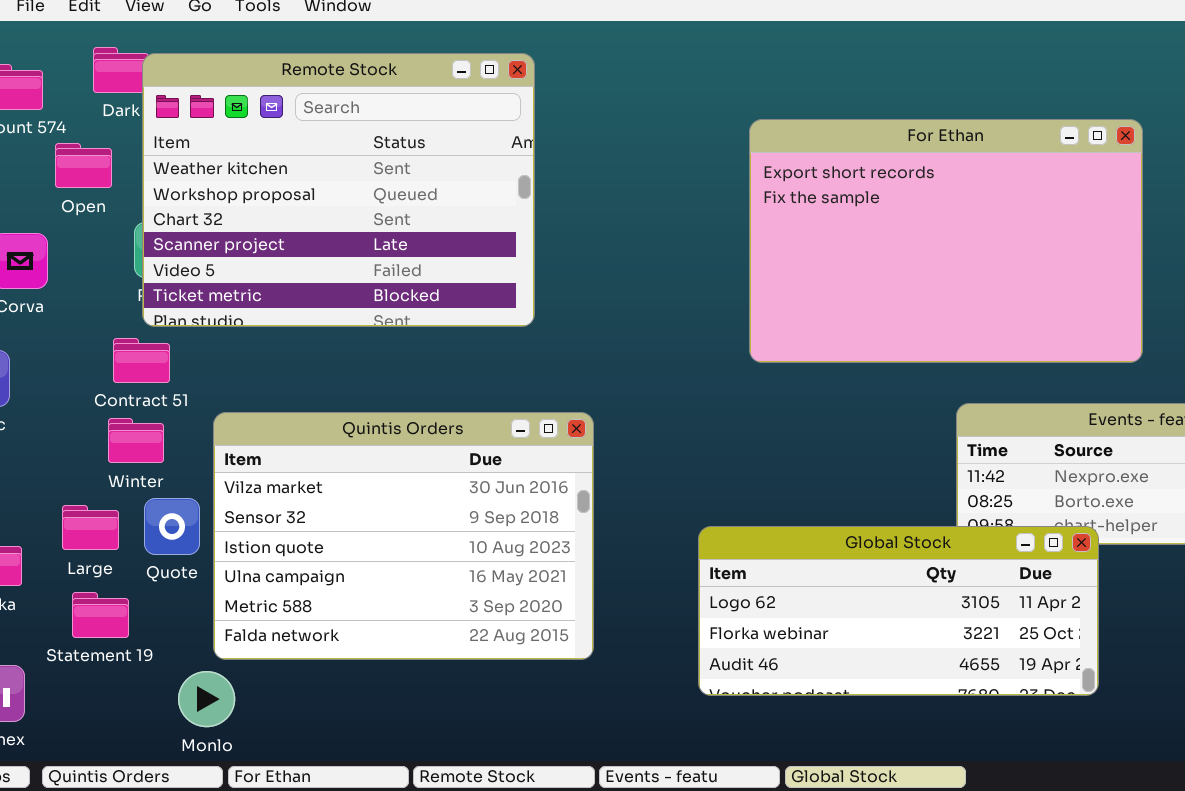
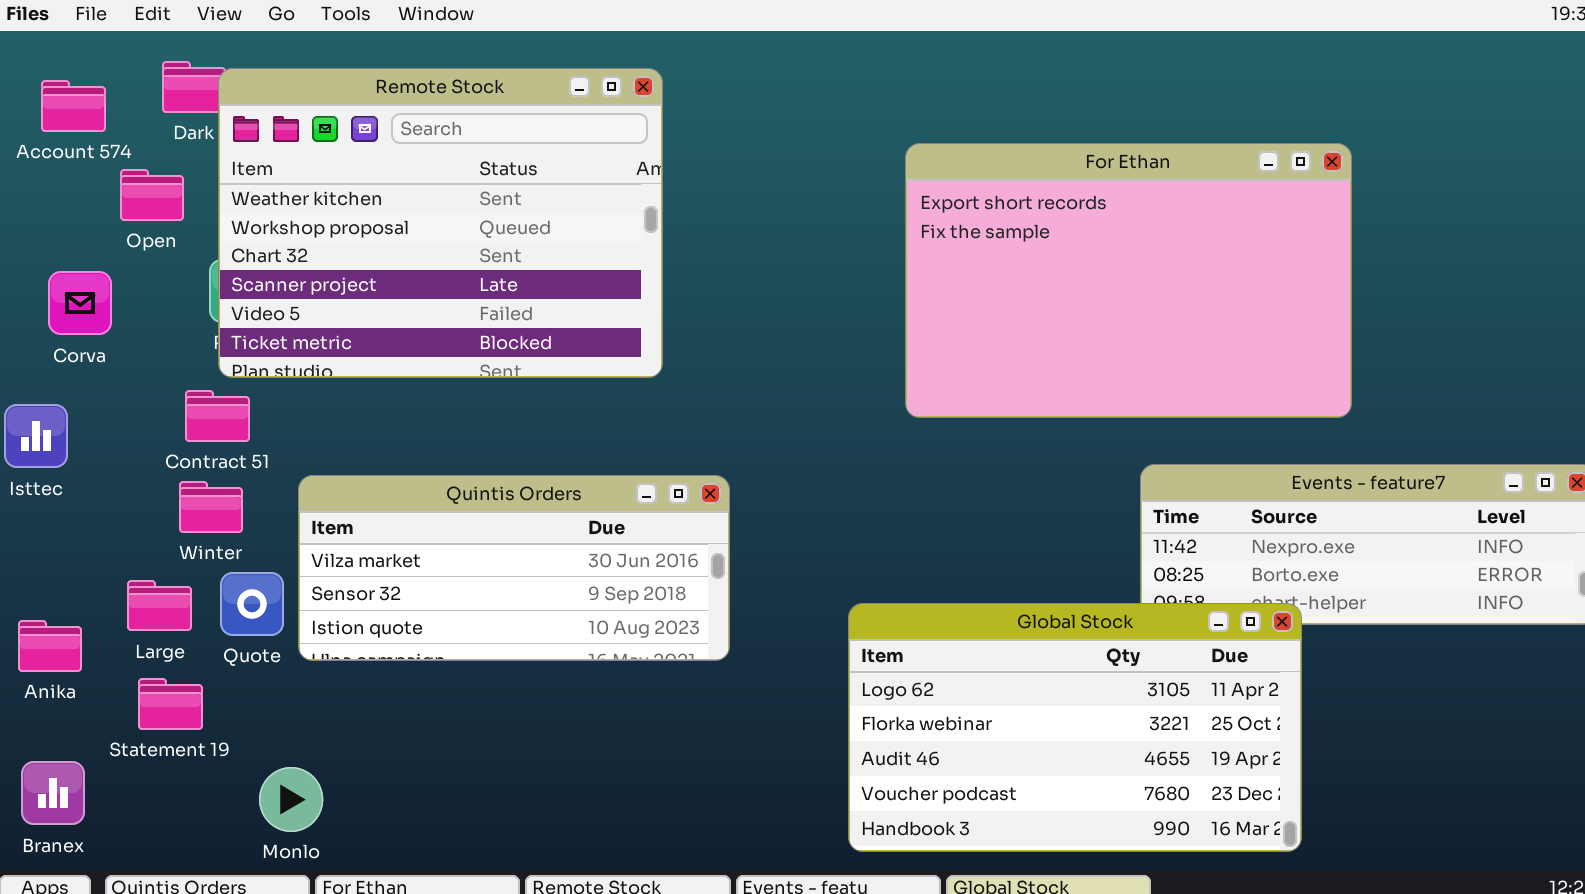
Quintis Orders: [213,412,594,660] -> [298,475,730,661], resized
Global Stock: [698,526,1099,696] -> [848,603,1302,852], resized

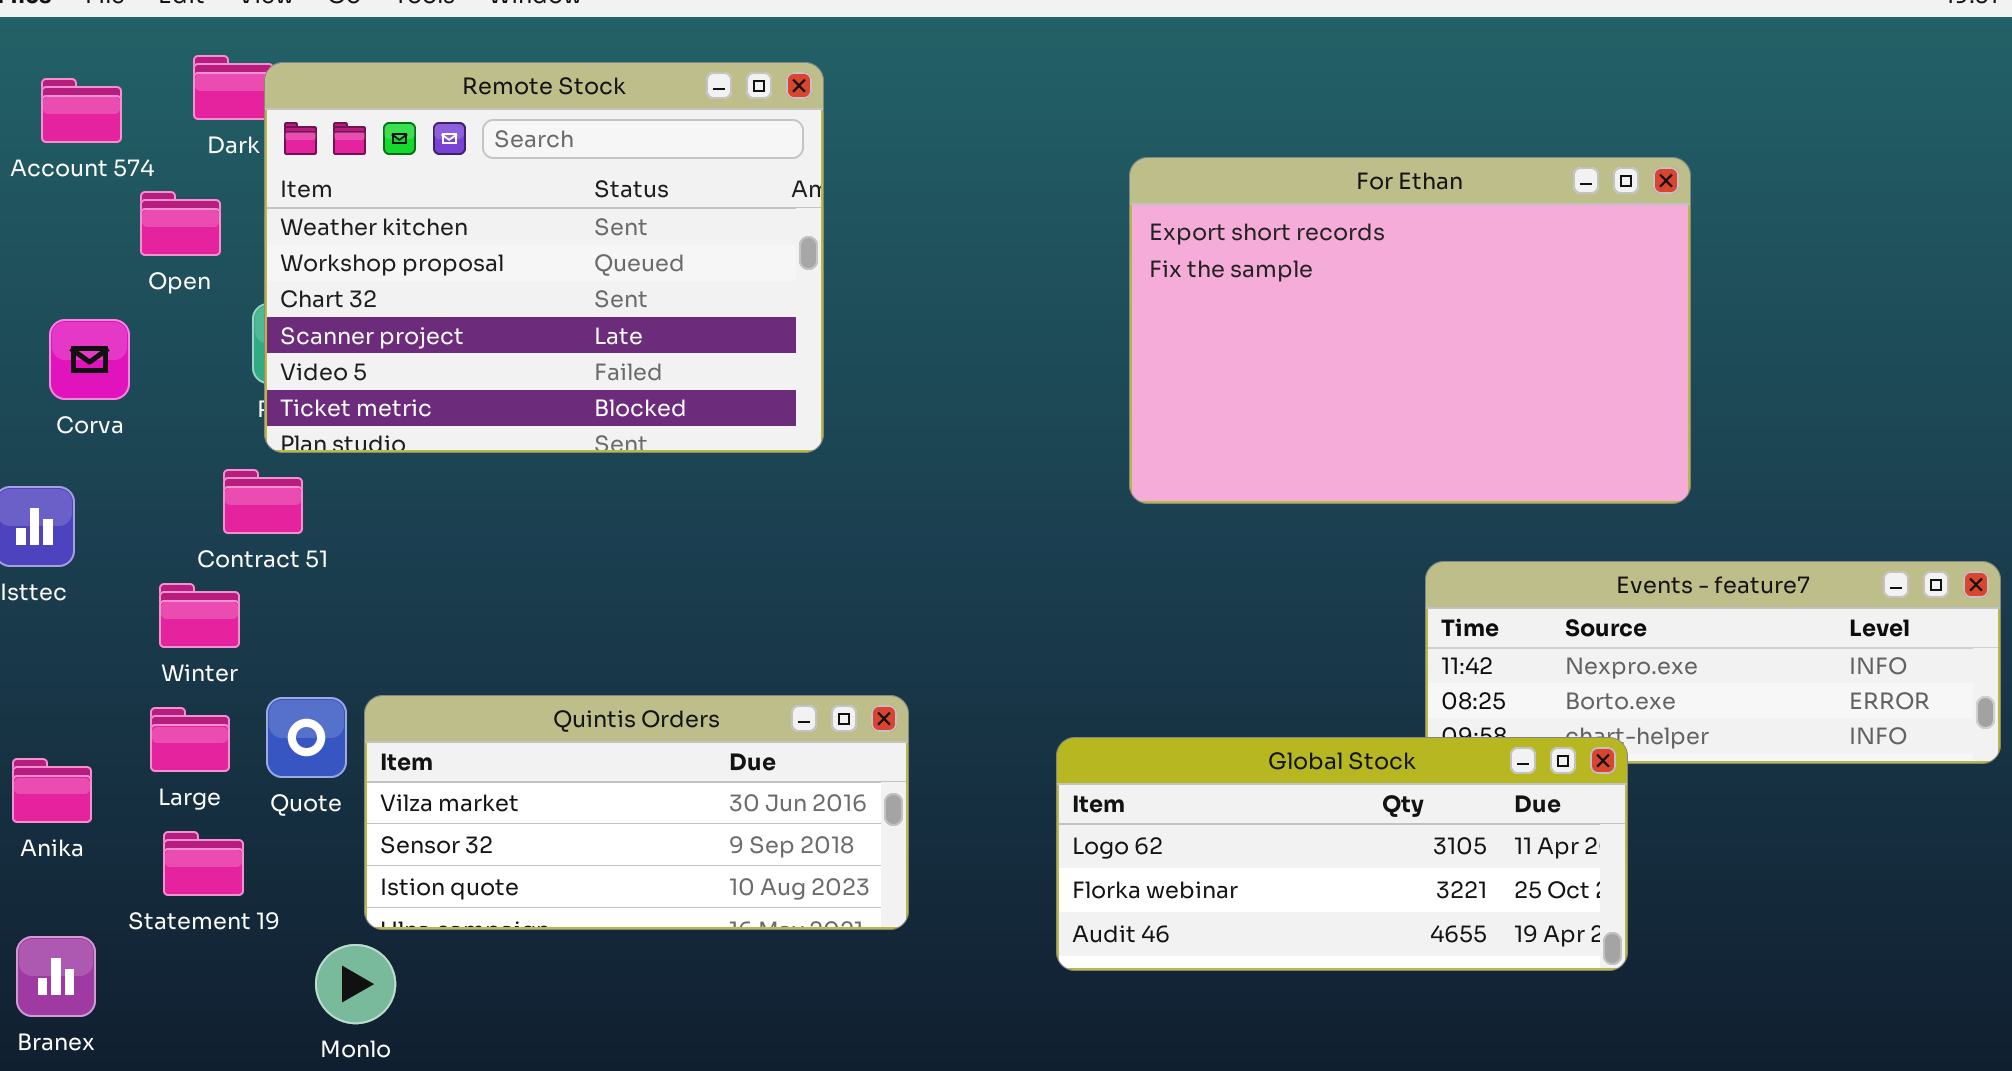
Quintis Orders: [298,475,730,661] -> [364,695,909,930], moved
Winter: [179,481,243,533] -> [159,583,240,648], moved
Global Stock: [848,603,1302,852] -> [1056,737,1628,971], resized

